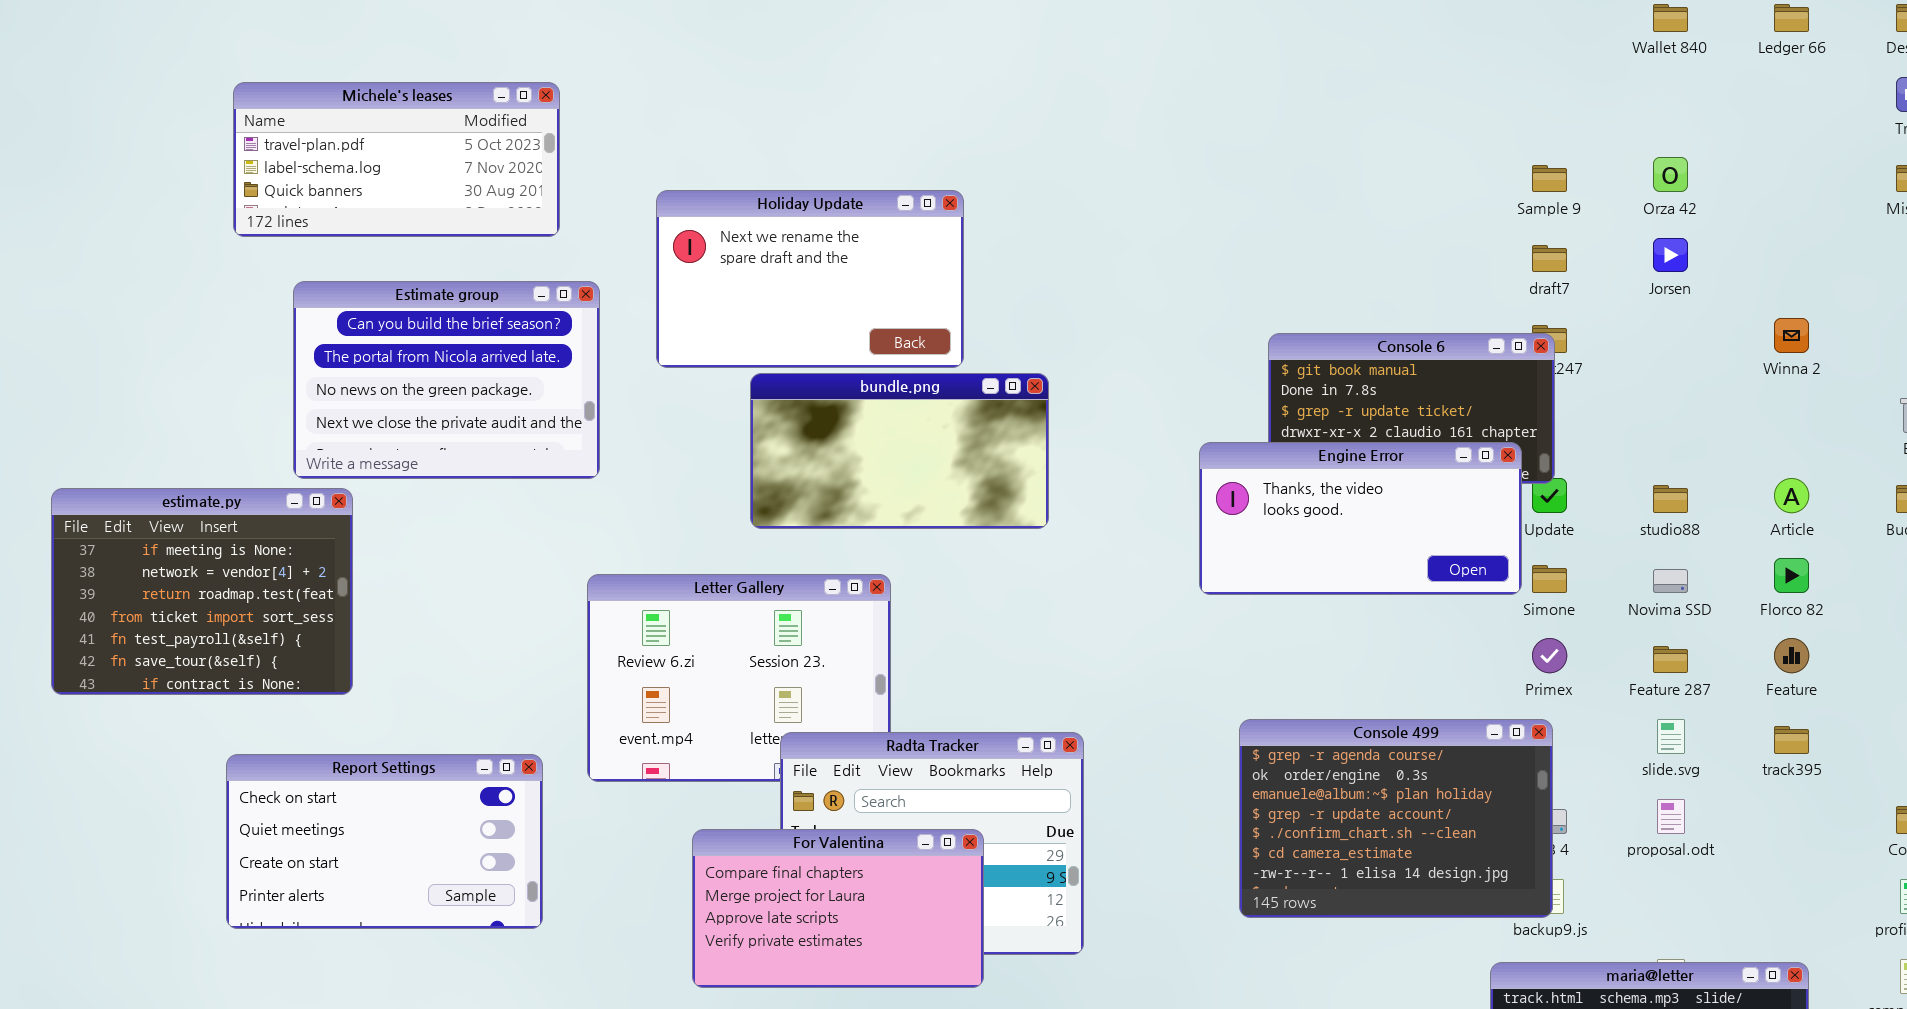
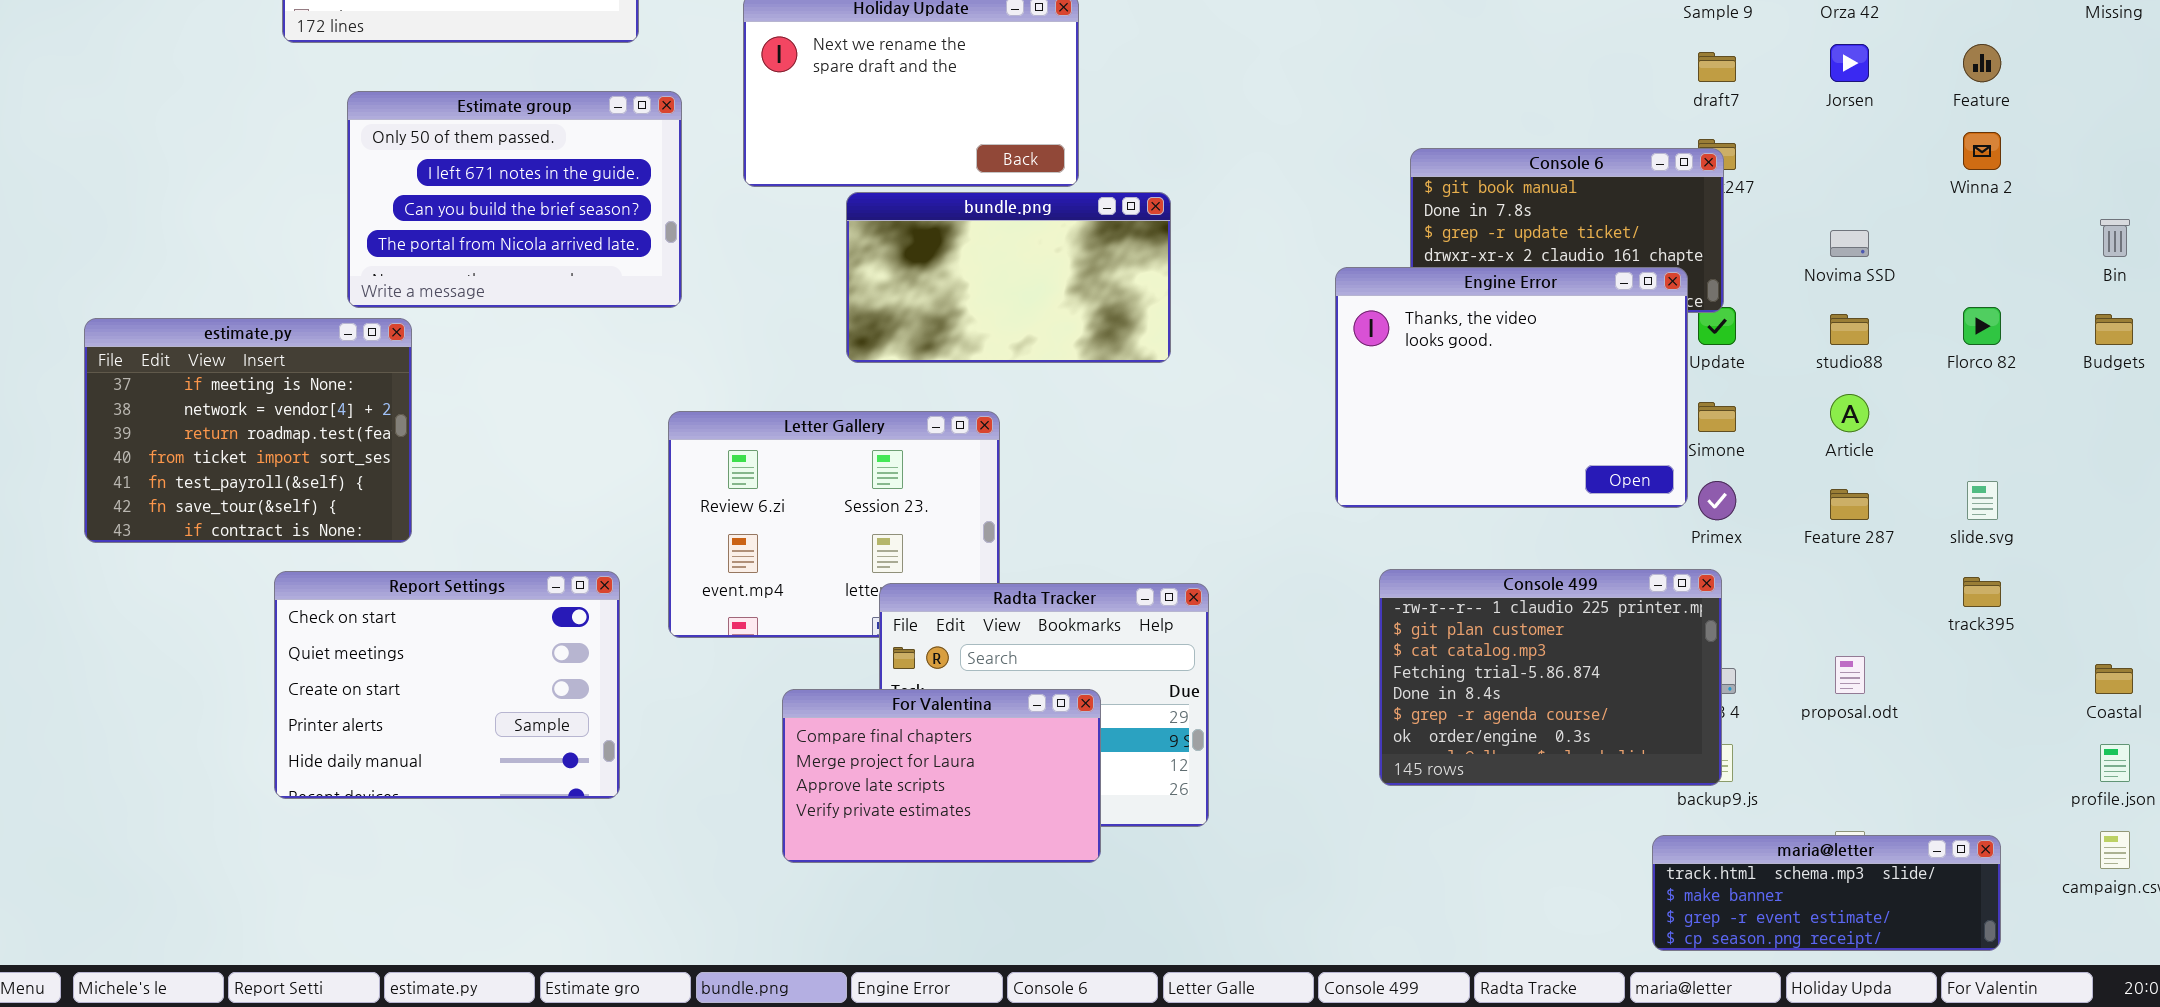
Estimate group: [293,281,600,479] -> [347,91,682,308], scrolled up 2 rows
Engine Error: [1199,442,1522,595] -> [1335,267,1688,508], resized
Article: [1774,478,1809,513] -> [1830,394,1869,432], moved
Florco 82: [1774,558,1809,593] -> [1963,307,2001,345], moved
Novima SSD: [1653,569,1688,593] -> [1830,230,1869,257], moved
Feature: [1774,638,1809,673] -> [1963,44,2001,82], moved
Console 499: [1239,719,1553,918] -> [1379,569,1722,786], scrolled up 5 rows
slide.svg: [1657,719,1685,754] -> [1967,481,1998,520], moved
Report Settings: [226,754,543,929] -> [274,571,620,799], resized

